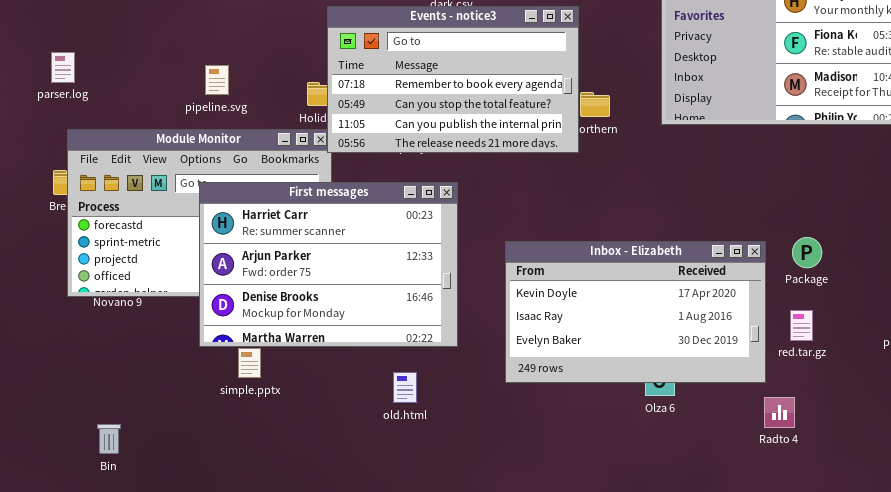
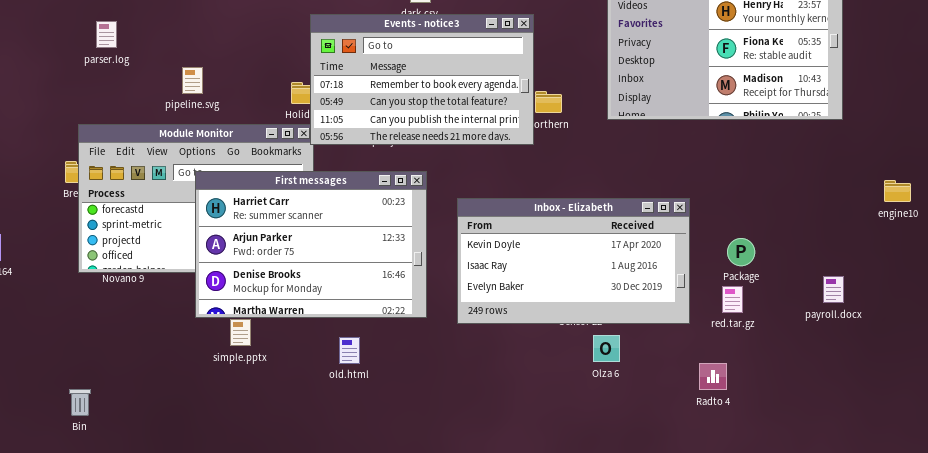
parser.log: [51,52,75,83] -> [96,21,117,48], moved
pipeline.svg: [205,65,229,95] -> [182,67,203,94], moved
Package: [792,237,822,268] -> [727,238,755,266], moved
Inbox - Elizabeth: [505,241,766,383] -> [457,198,690,324], moved
old.html: [393,372,417,403] -> [339,337,360,364], moved
Bin: [97,424,121,454] -> [69,389,91,416], moved

